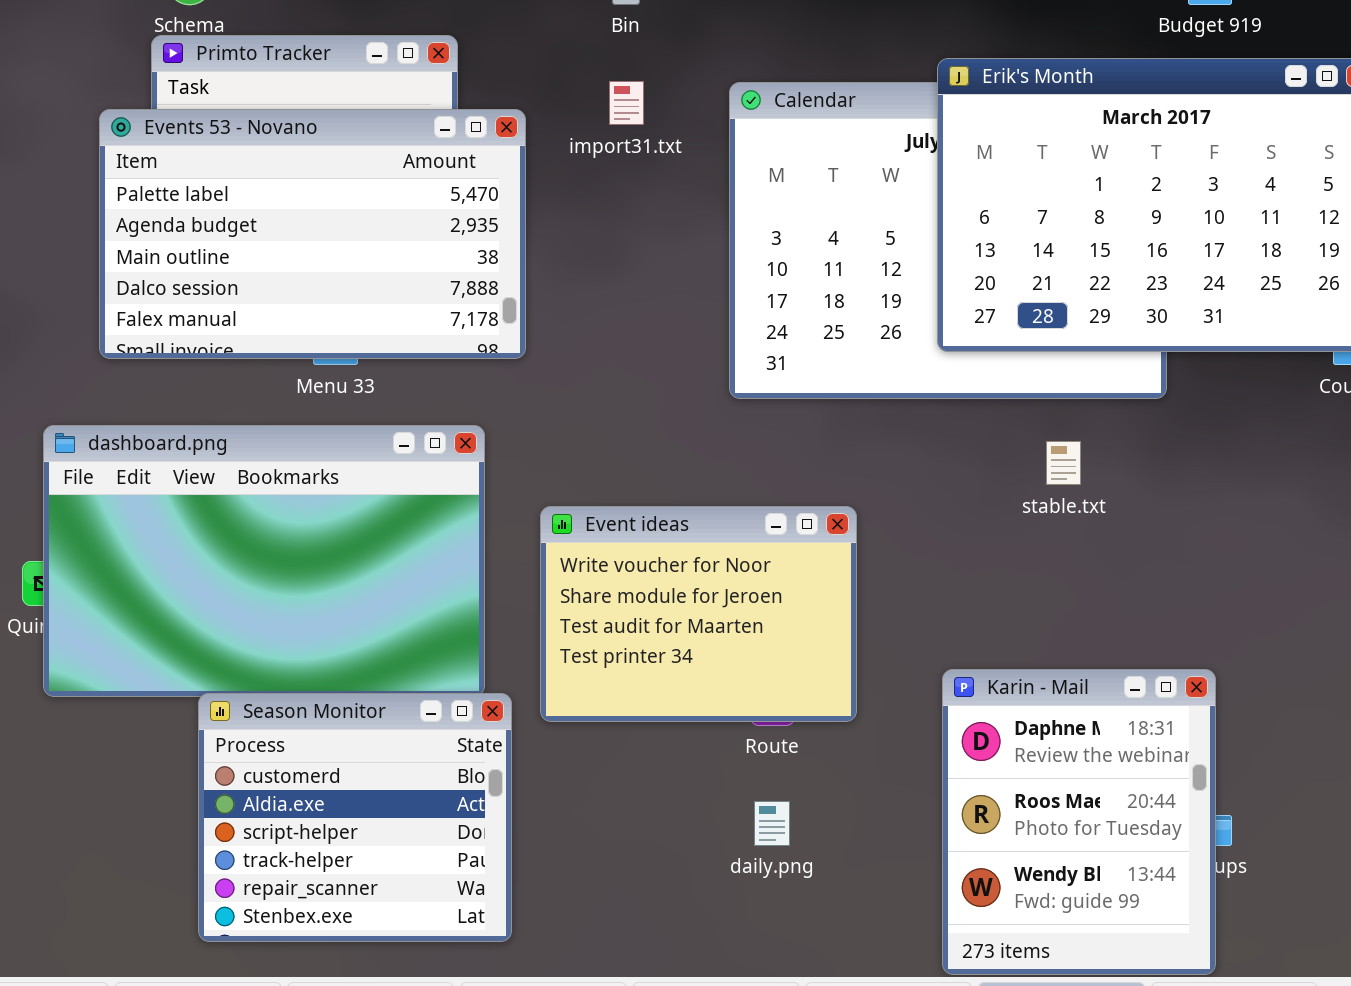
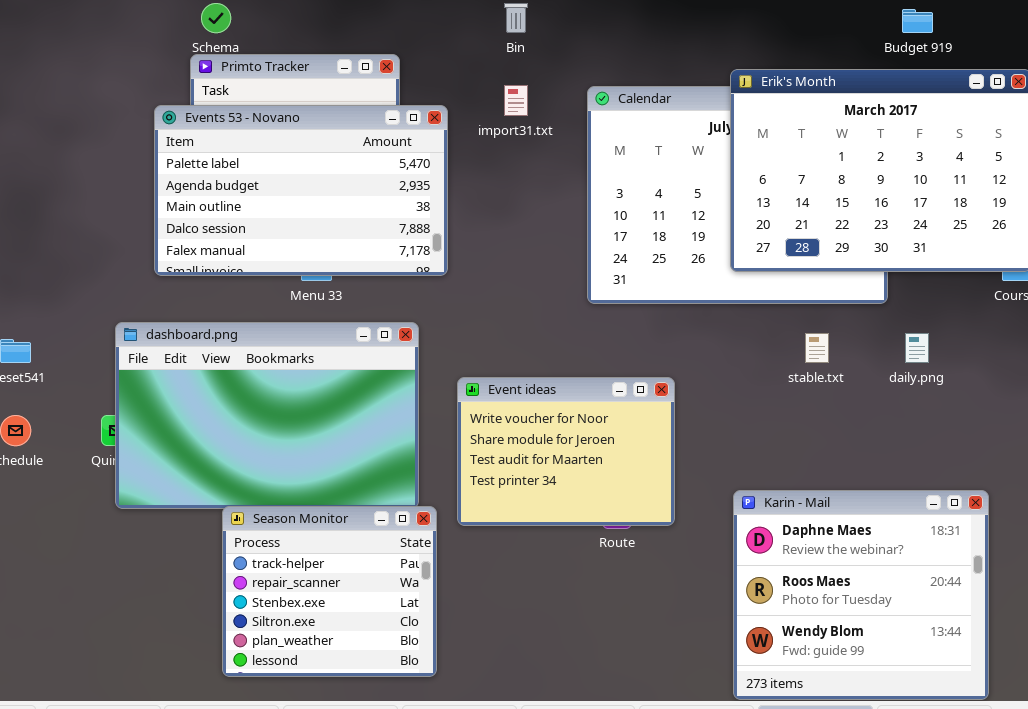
Karin - Mail: [942,669,1216,975] -> [733,490,989,700], resized
Season Monitor: [198,693,512,942] -> [222,506,437,677], scrolled down 3 rows
daily.png: [754,801,790,846] -> [905,333,929,363], moved

